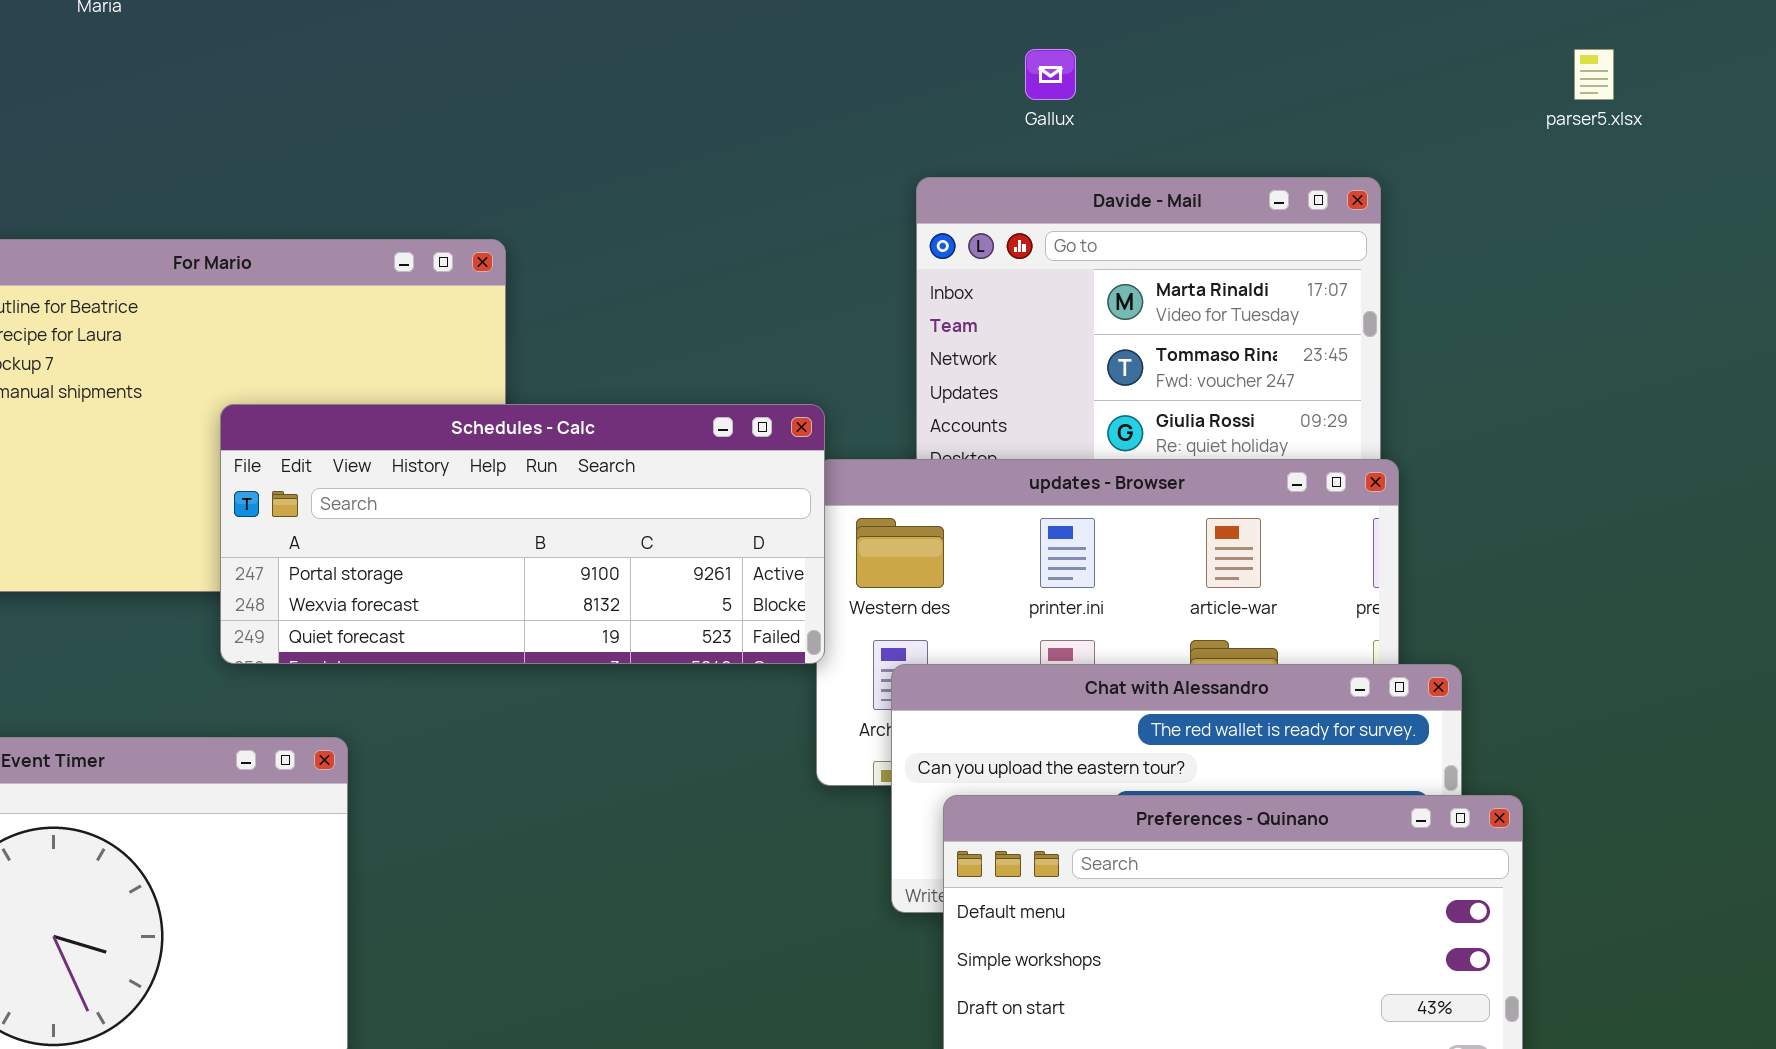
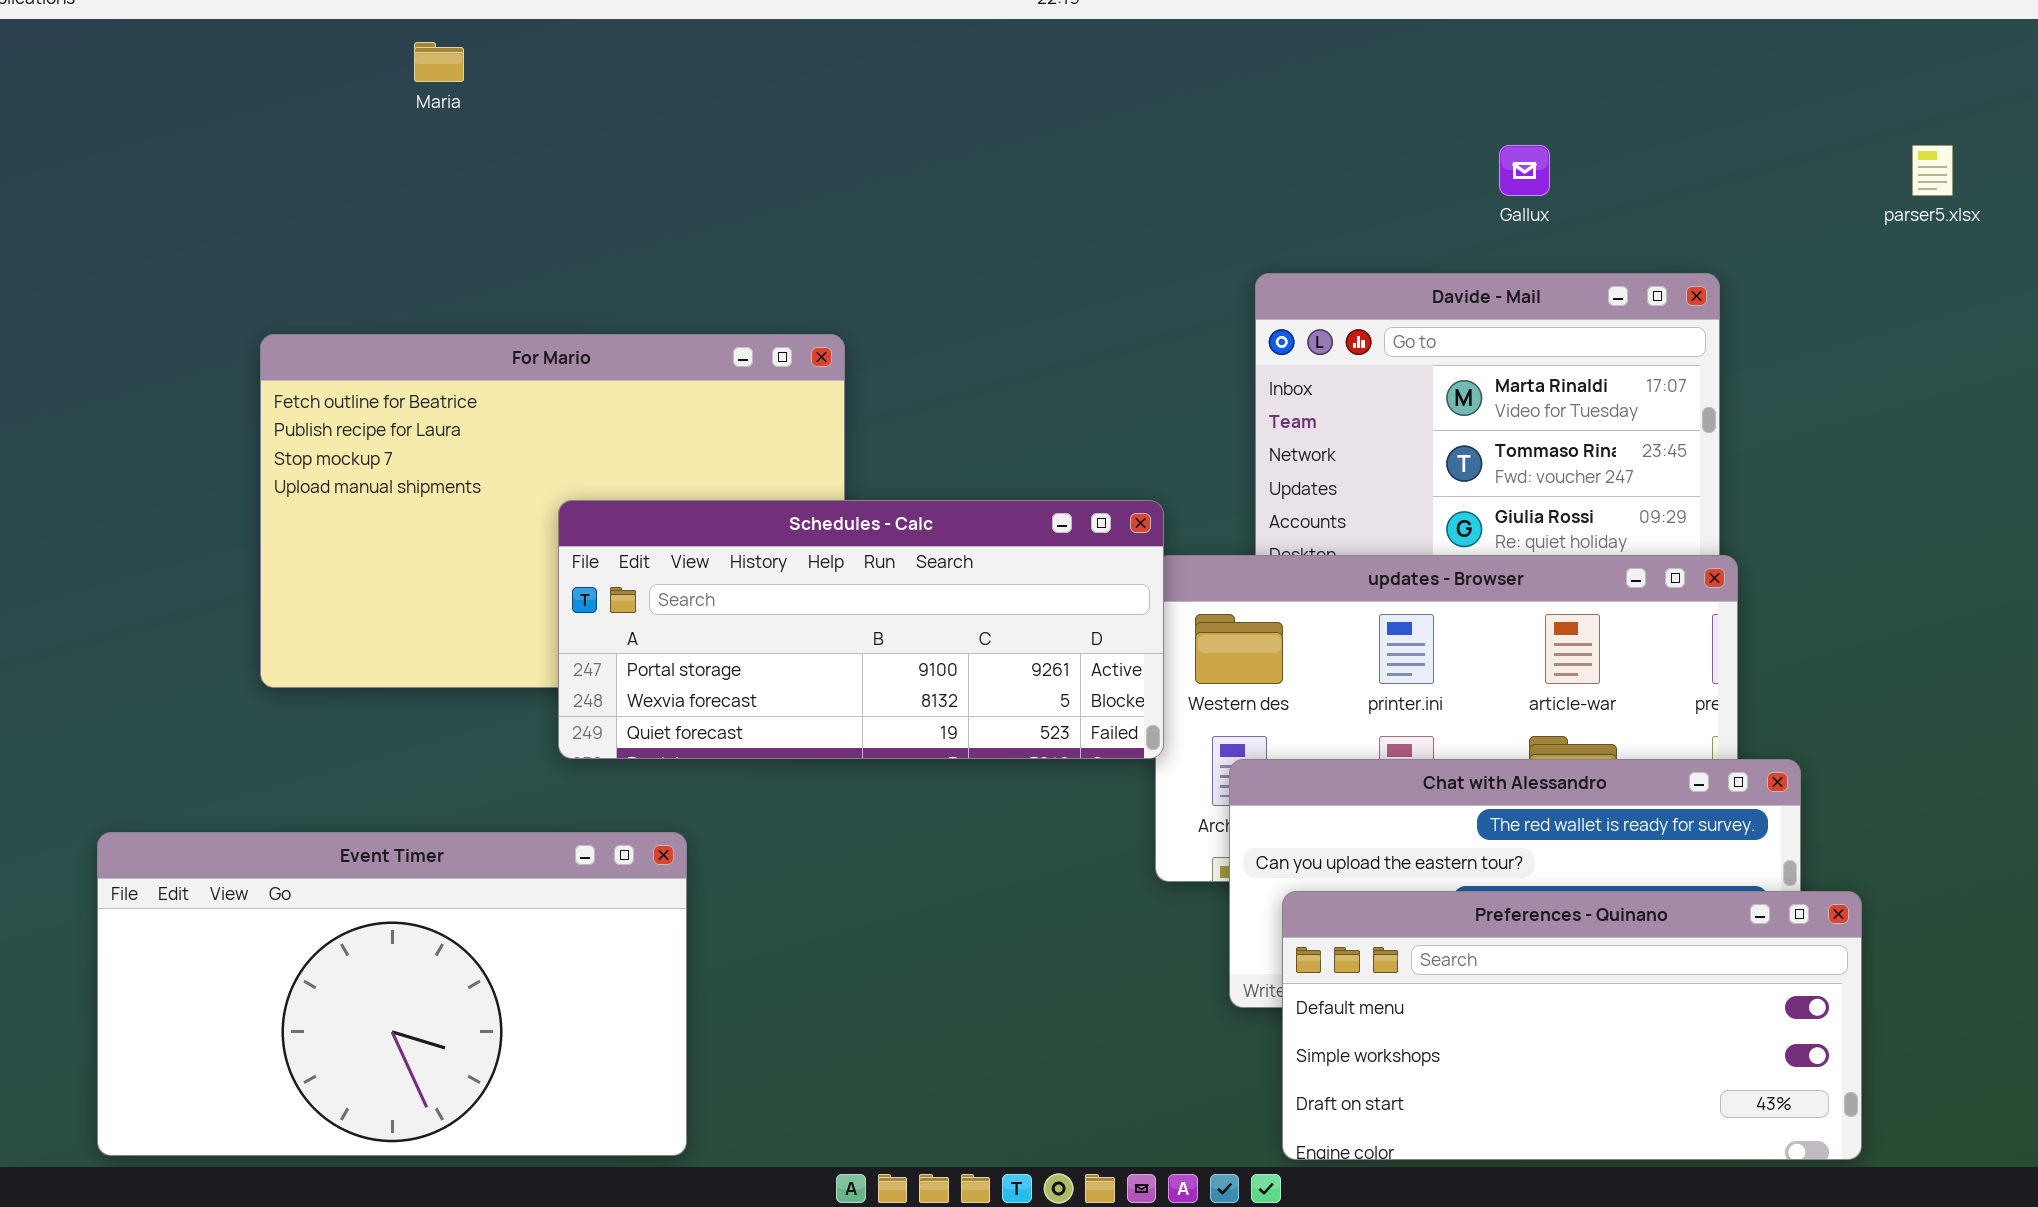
Gallux: [1025,49,1076,100] -> [1499,145,1550,196], moved

